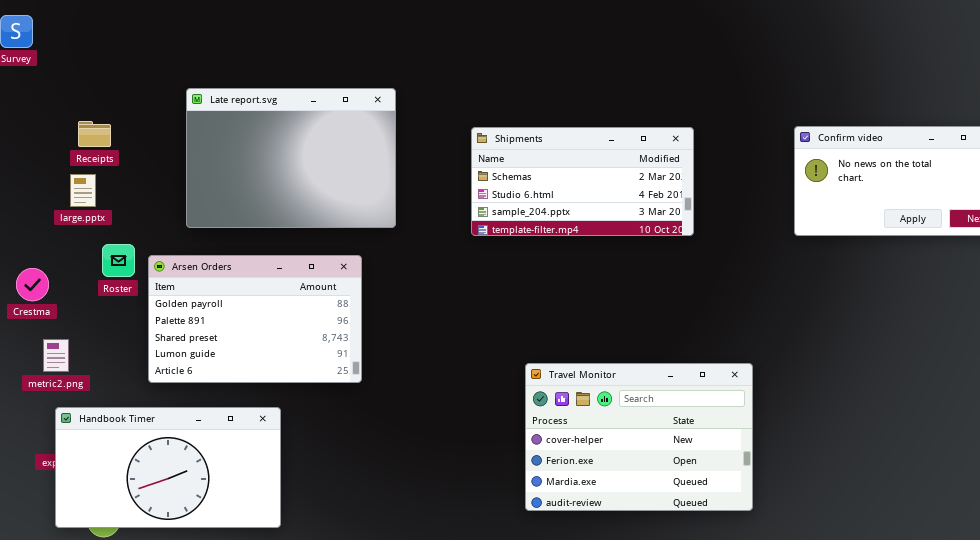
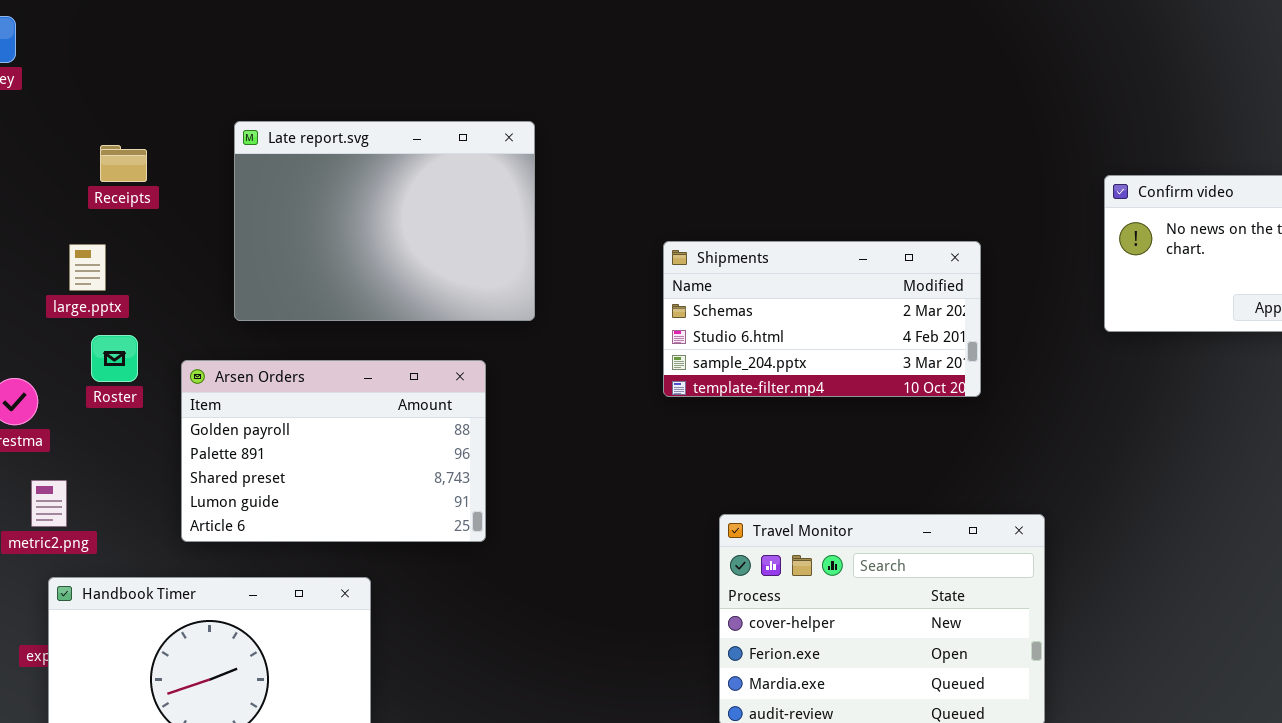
Receipts: [78,121,111,147] -> [100,145,147,182], moved
Shipments: [471,127,694,236] -> [663,241,981,397], moved
Roster: [102,244,135,277] -> [91,335,138,382], moved

